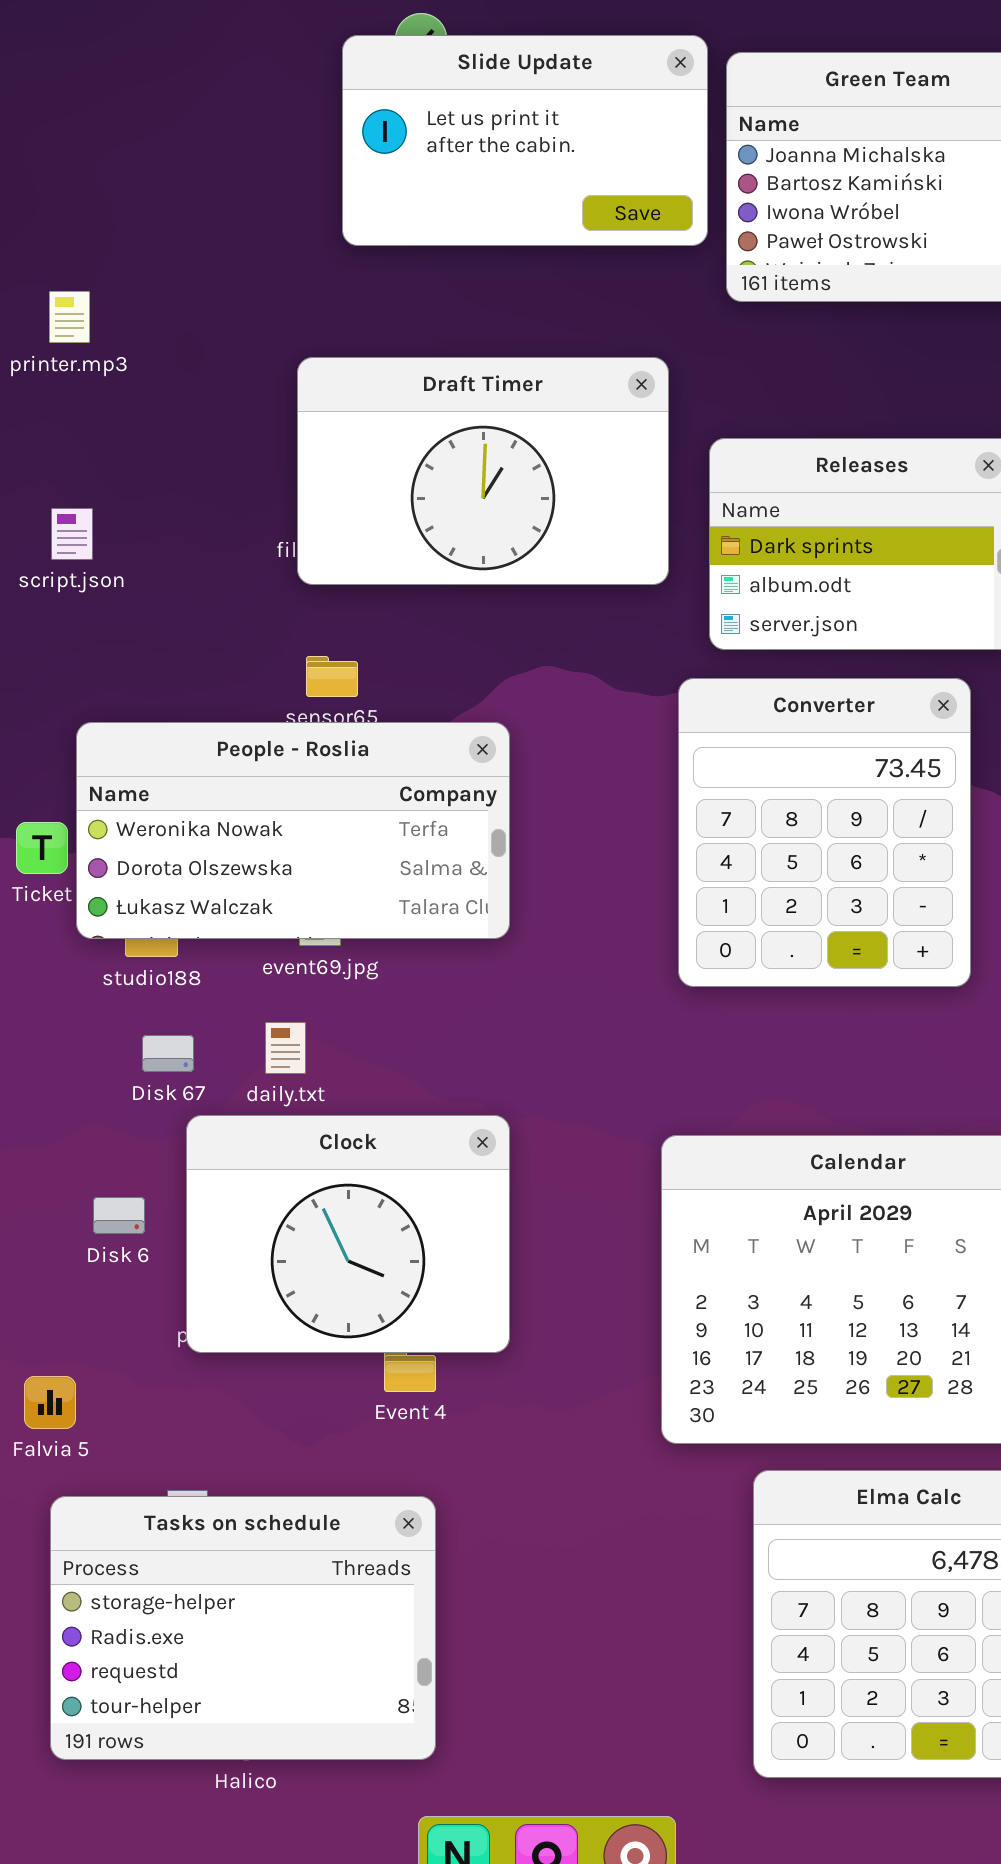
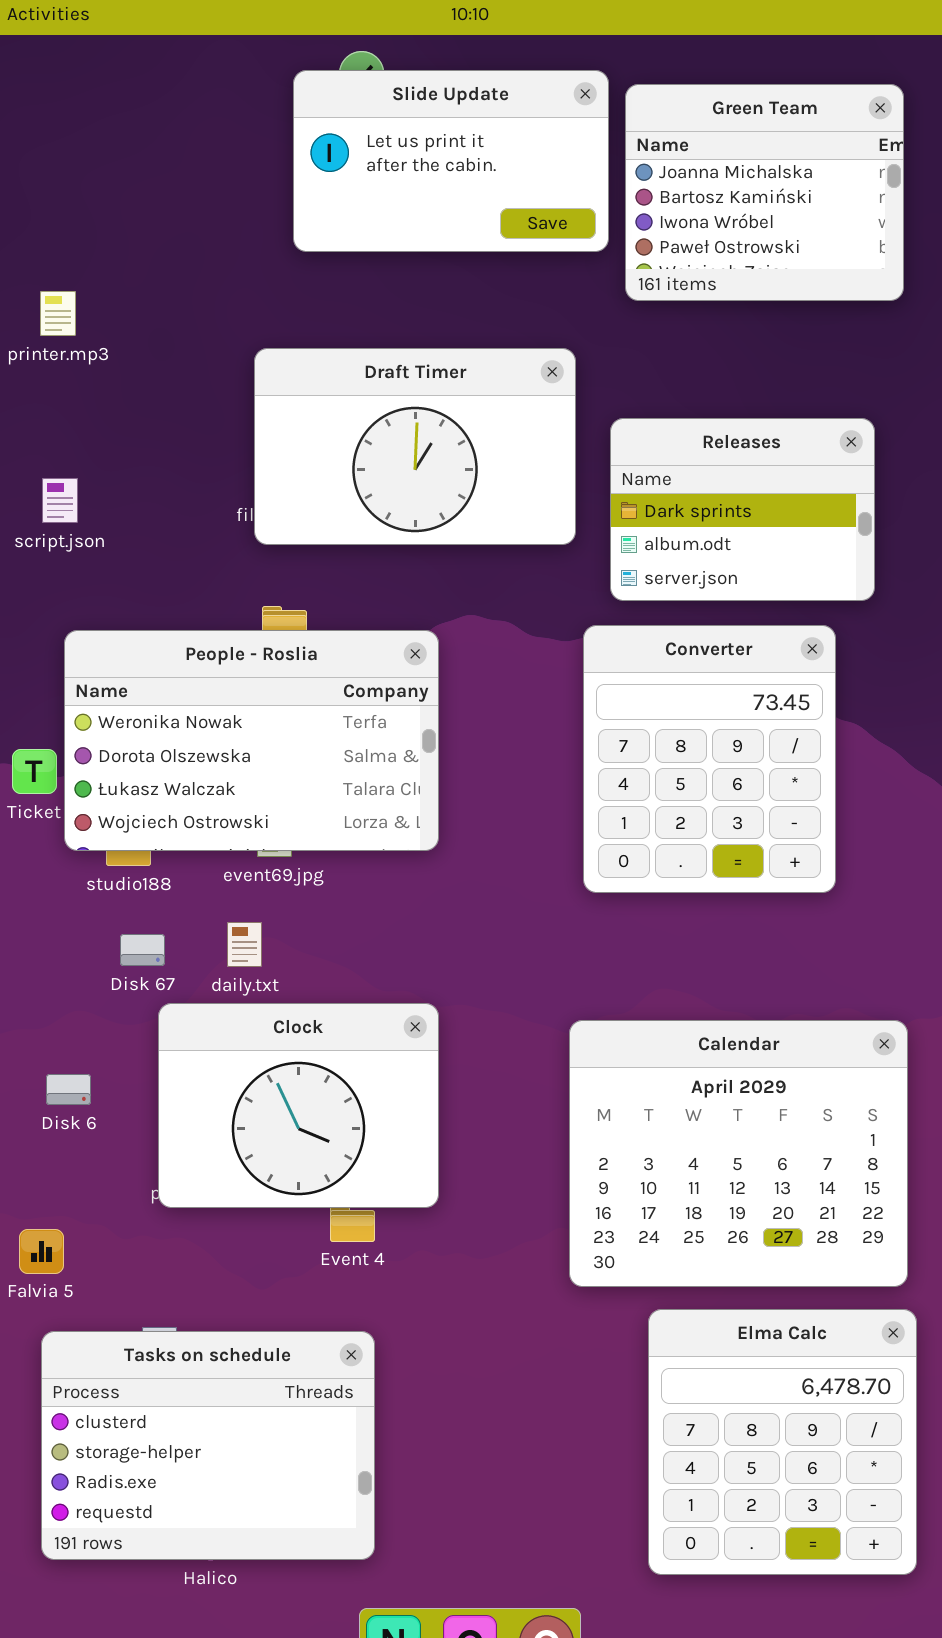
People - Roslia: [76,722,510,939] -> [64,630,439,851], resized
Disk 6: [93,1197,145,1234] -> [46,1074,91,1105], moved
Tasks on schedule: [50,1496,436,1760] -> [41,1331,375,1560], scrolled up 1 row

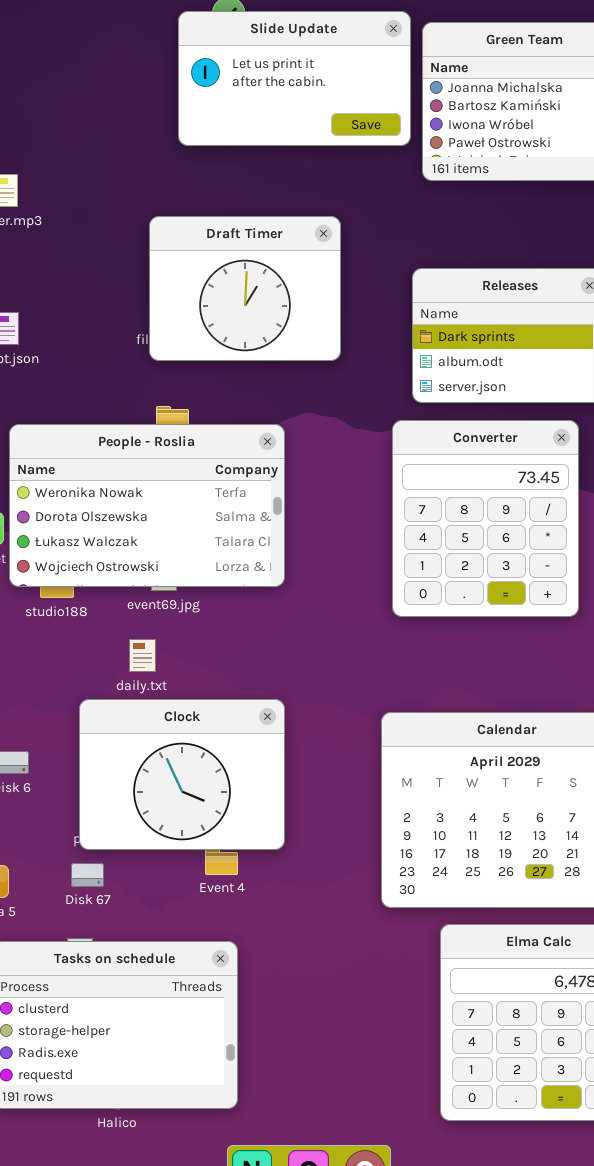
Draft Timer: [254,348,576,545] -> [149,216,341,361], resized
Disk 67: [120,934,165,966] -> [71,863,104,887], moved

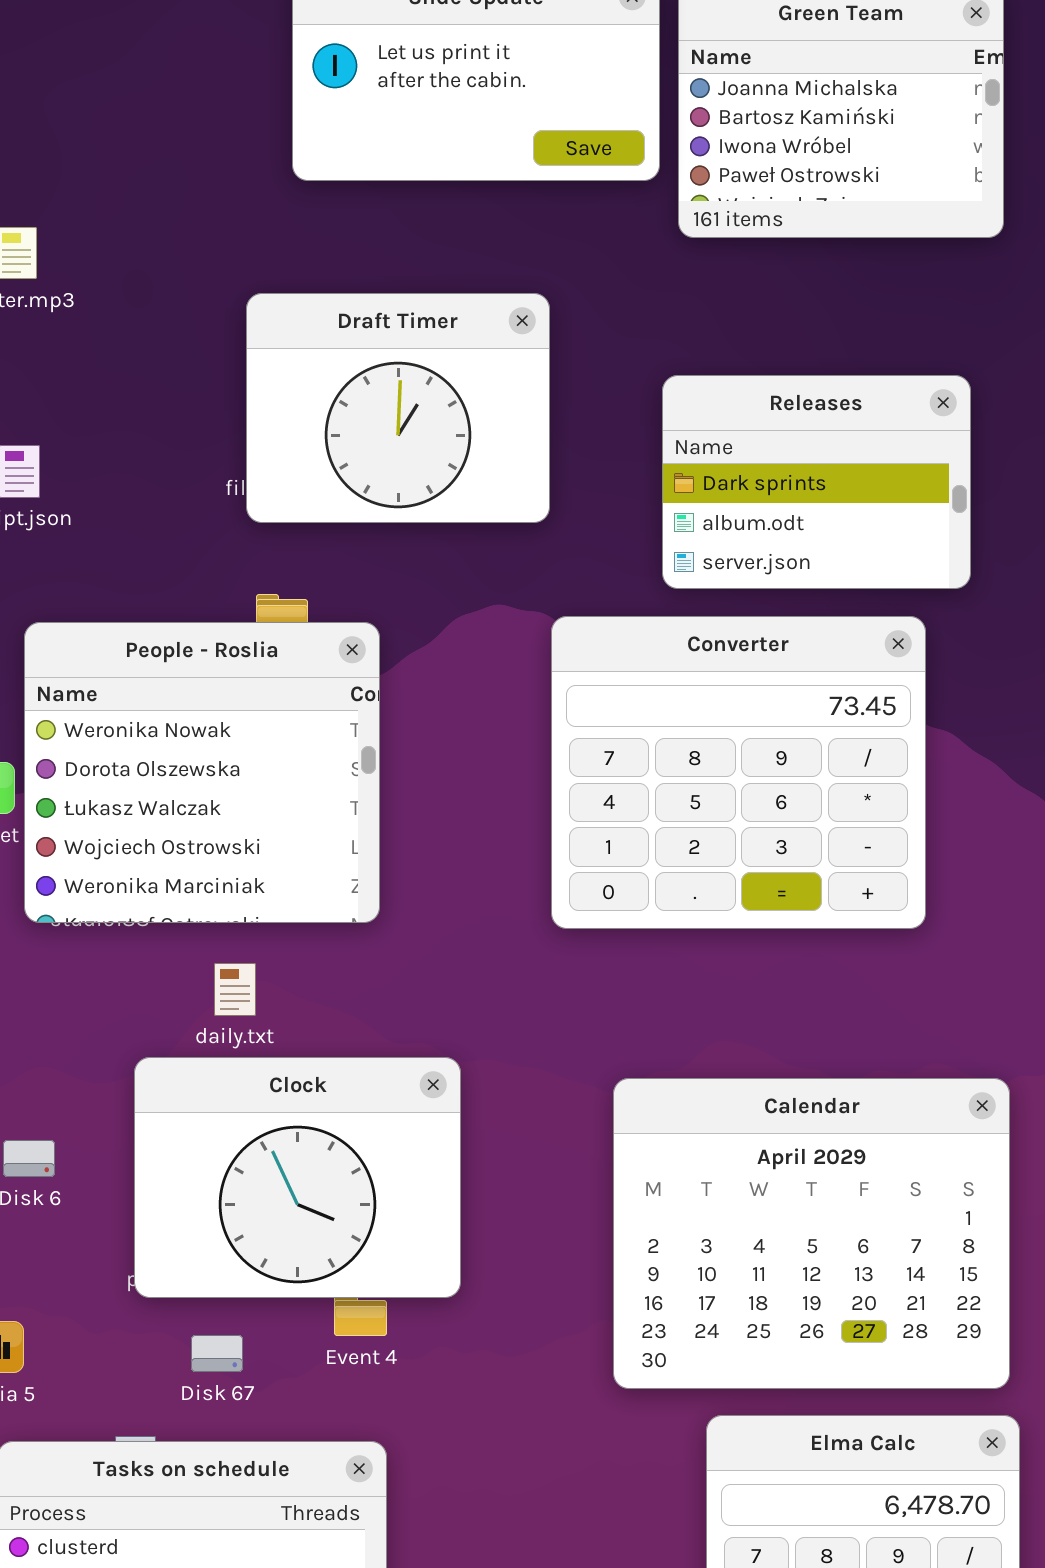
Converter: [392,420,579,617] -> [551,616,926,929], resized
People - Roslia: [9,424,285,587] -> [24,622,380,923], resized
Disk 67: [71,863,104,887] -> [191,1335,243,1372], moved

